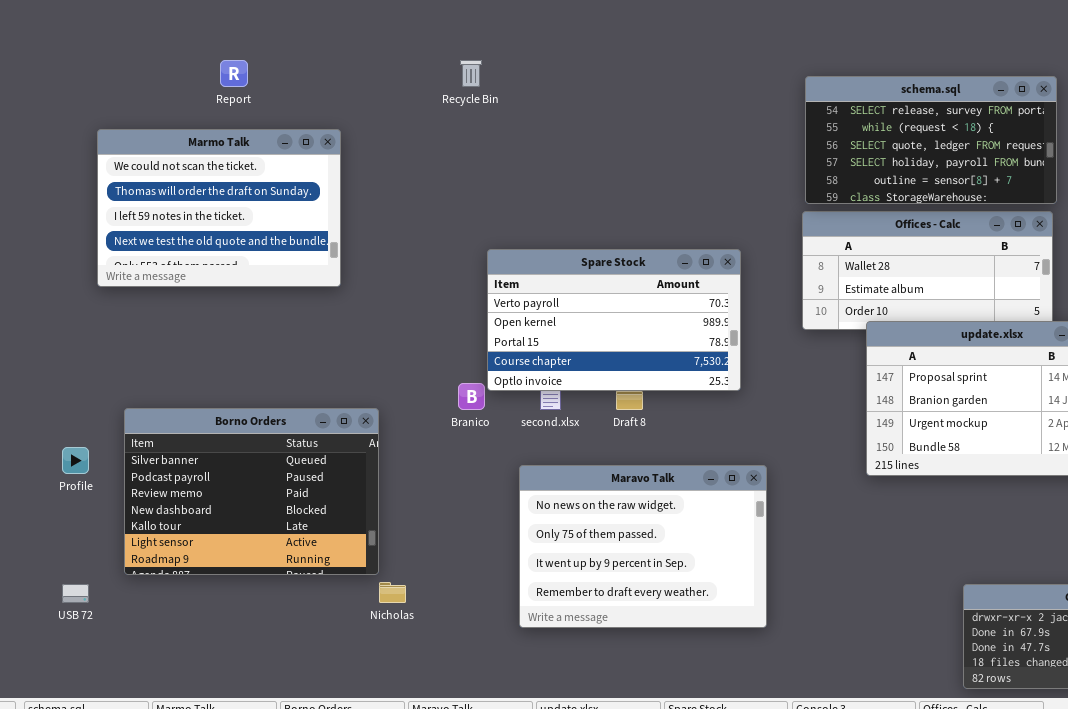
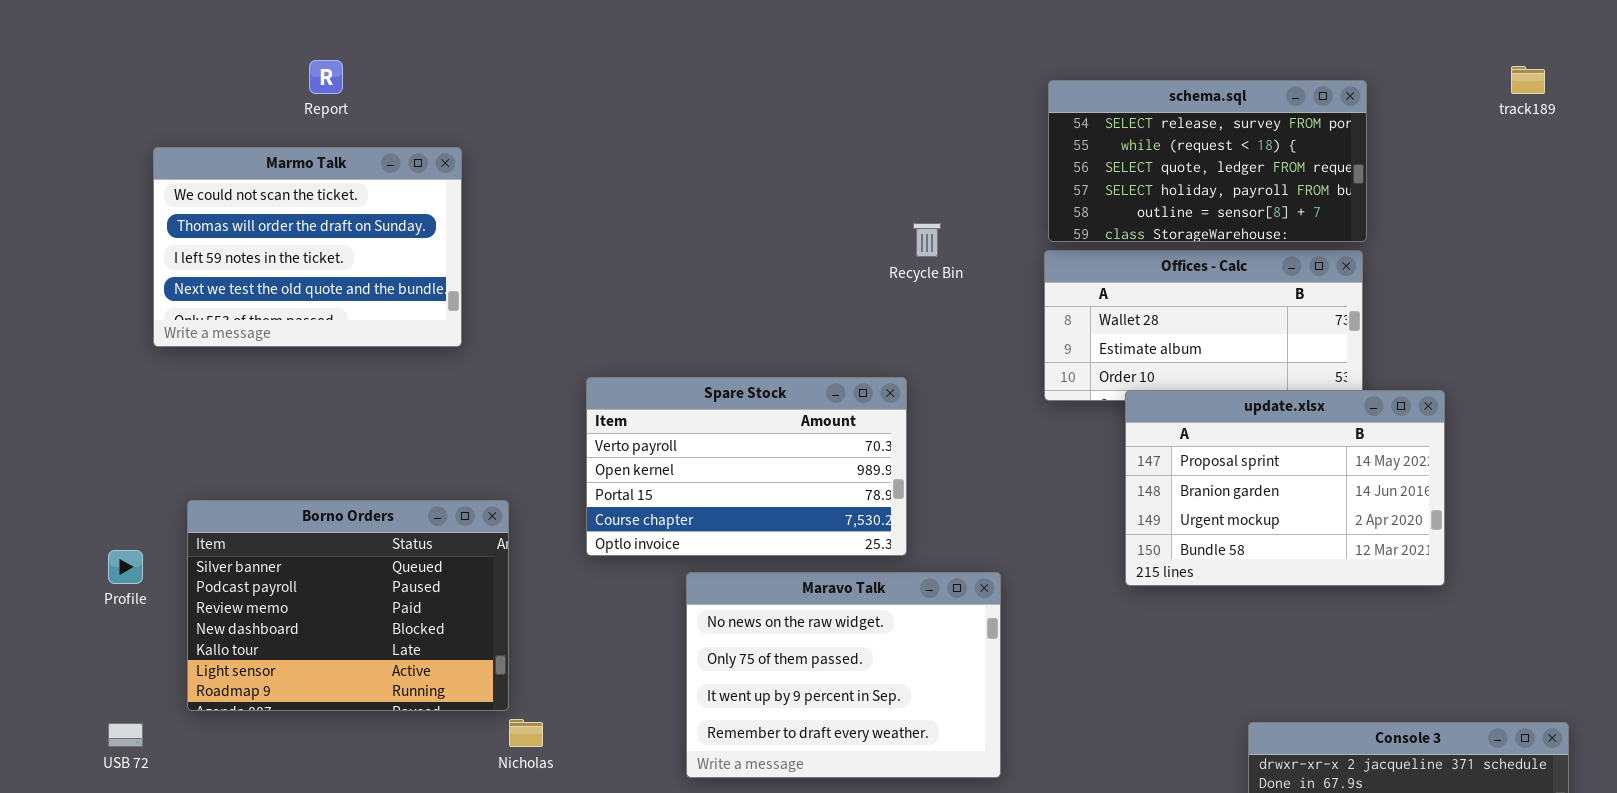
Recycle Bin: [460,60,482,87] -> [913,223,941,257], moved
Spare Stock: [487,249,741,391] -> [586,377,907,556], moved

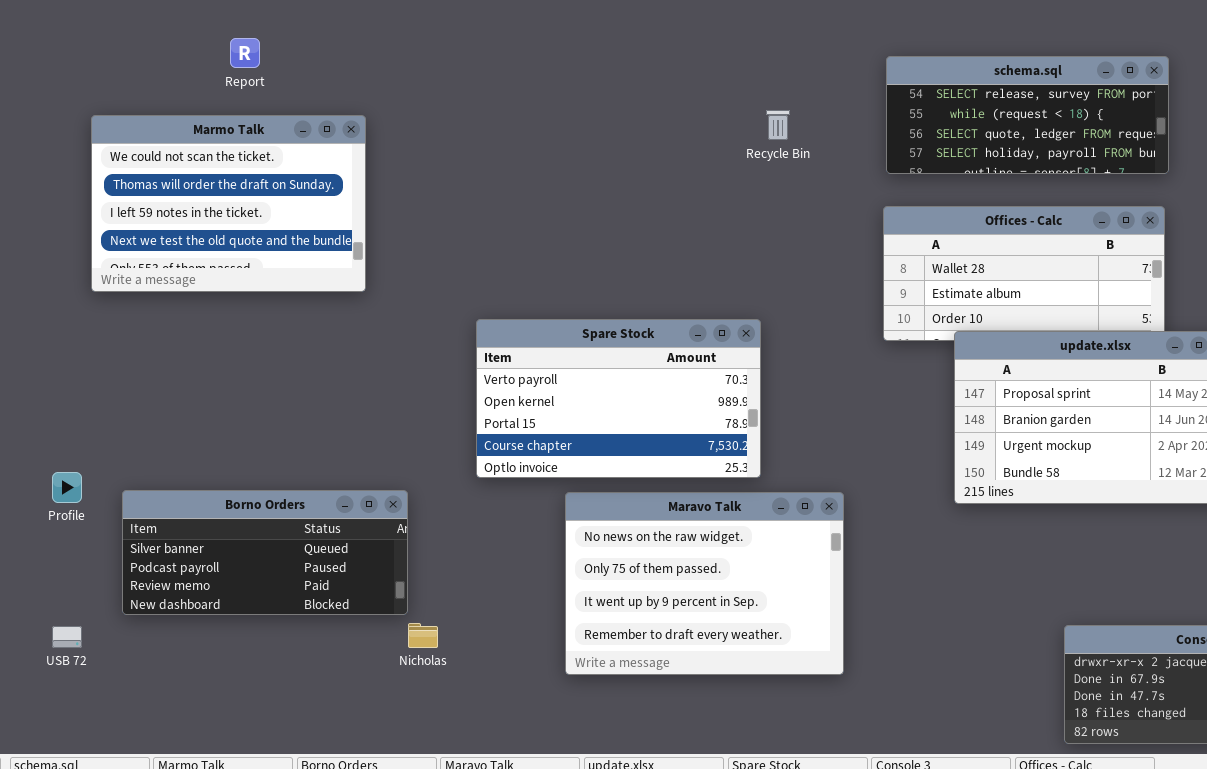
schema.sql: [1048,80,1367,242] -> [886,56,1169,174], resized
Recycle Bin: [913,223,941,257] -> [766,110,790,140], moved
Borno Orders: [187,500,509,711] -> [122,490,408,615], resized

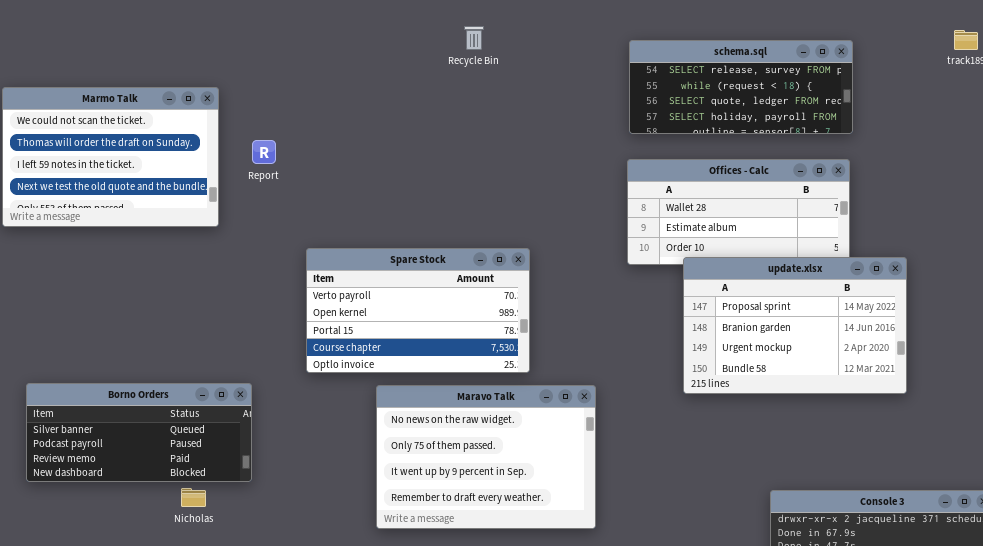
Report: [230,38,260,68] -> [252,140,276,164], moved
Recycle Bin: [766,110,790,140] -> [464,26,484,50], moved
Nicholas: [408,623,438,648] -> [181,488,206,507], moved

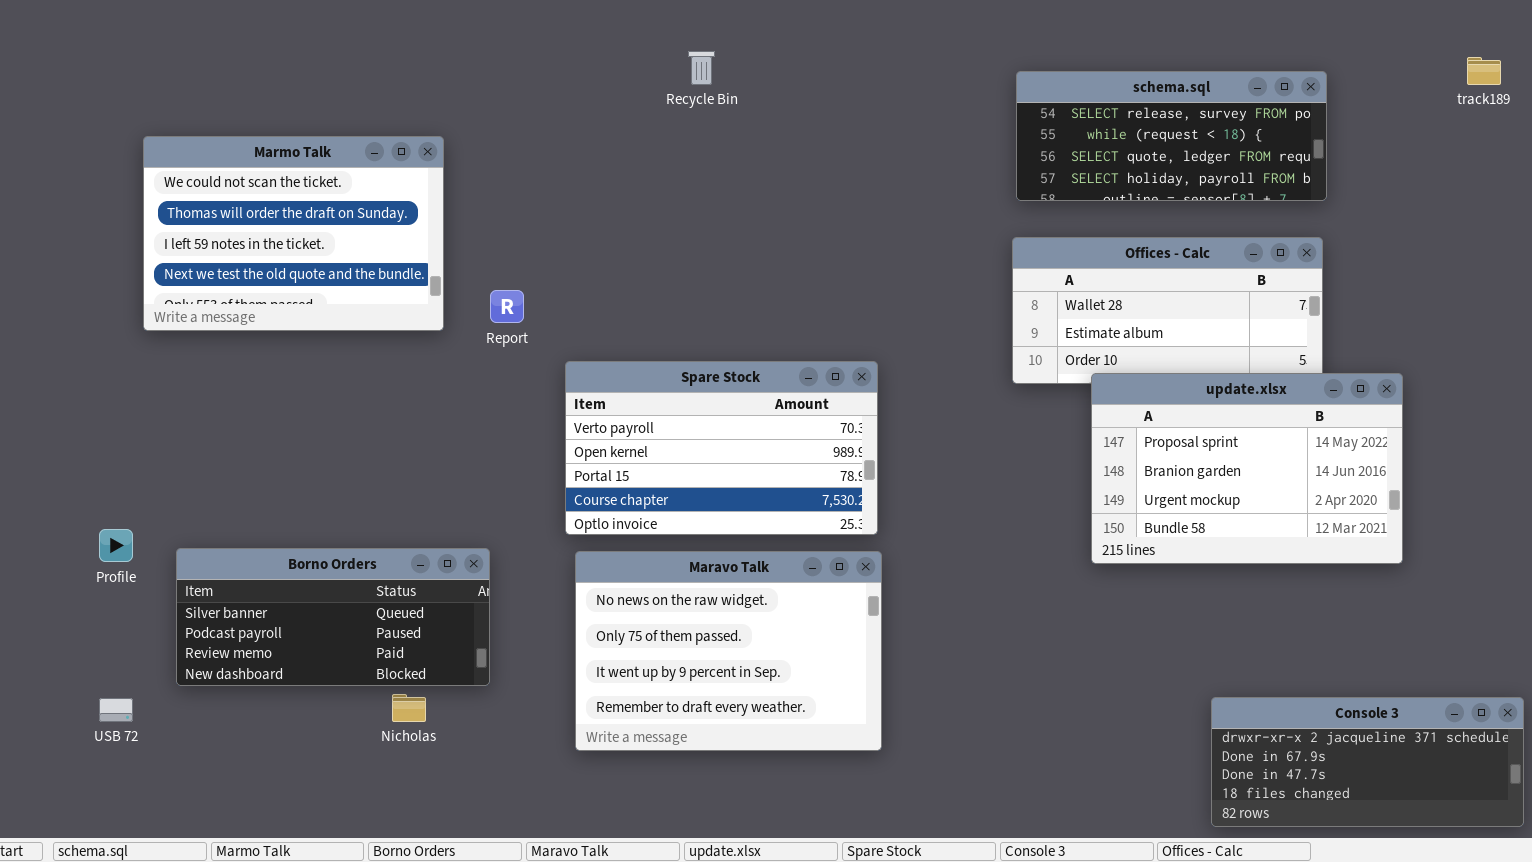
Recycle Bin: [464,26,484,50] -> [688,51,715,85], moved
Report: [252,140,276,164] -> [490,290,524,323], moved
Maravo Talk: [376,385,596,529] -> [575,551,882,751], moved

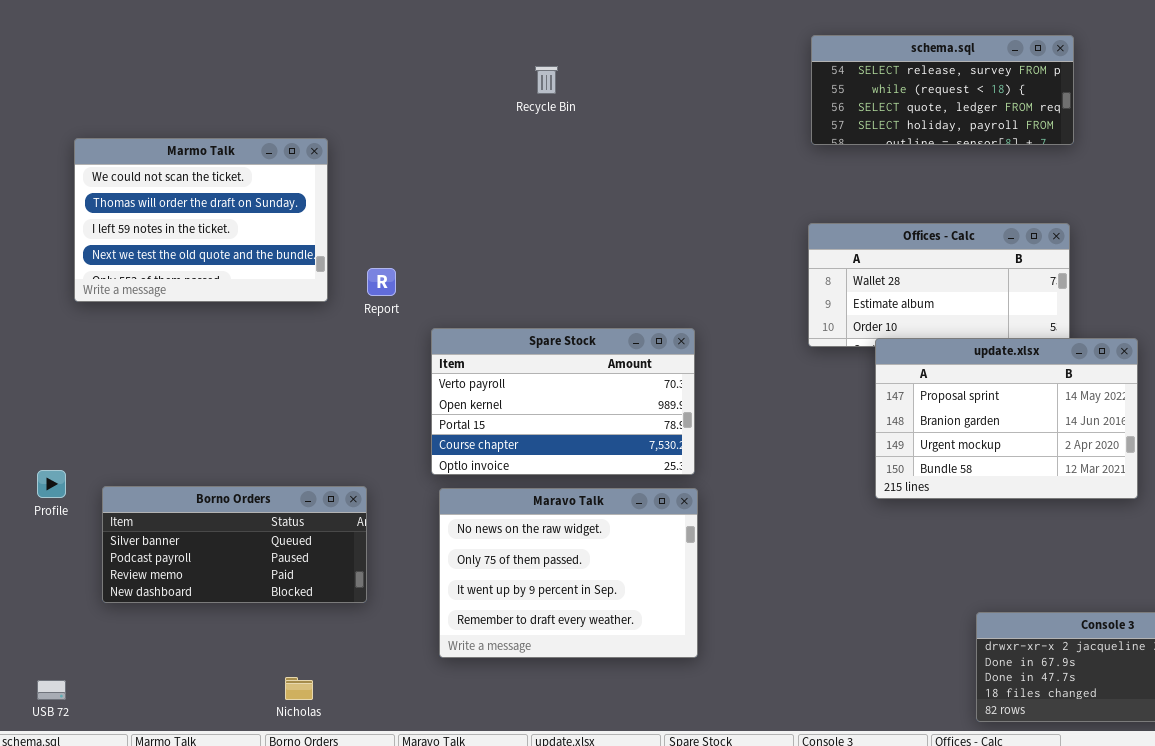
schema.sql: [1016,71,1327,201] -> [811,35,1074,145], moved
Nicholas: [392,694,426,722] -> [285,677,313,700], moved
USB 72: [99,698,133,722] -> [37,680,66,700], moved

